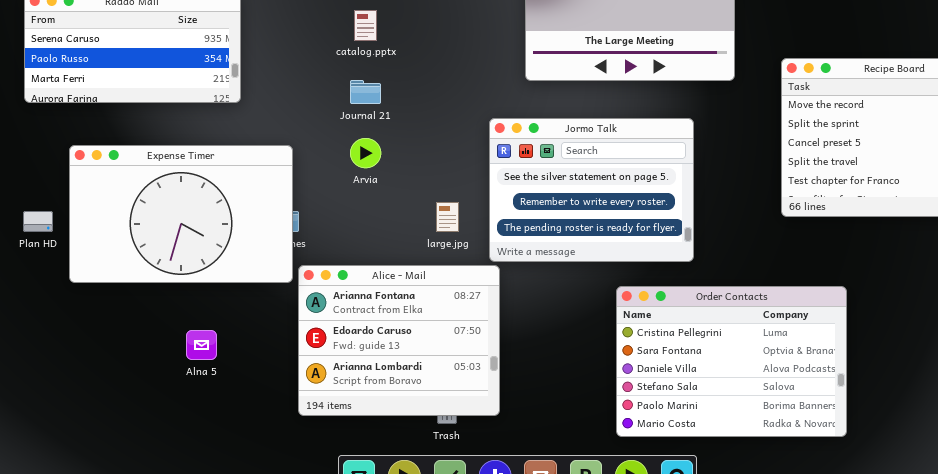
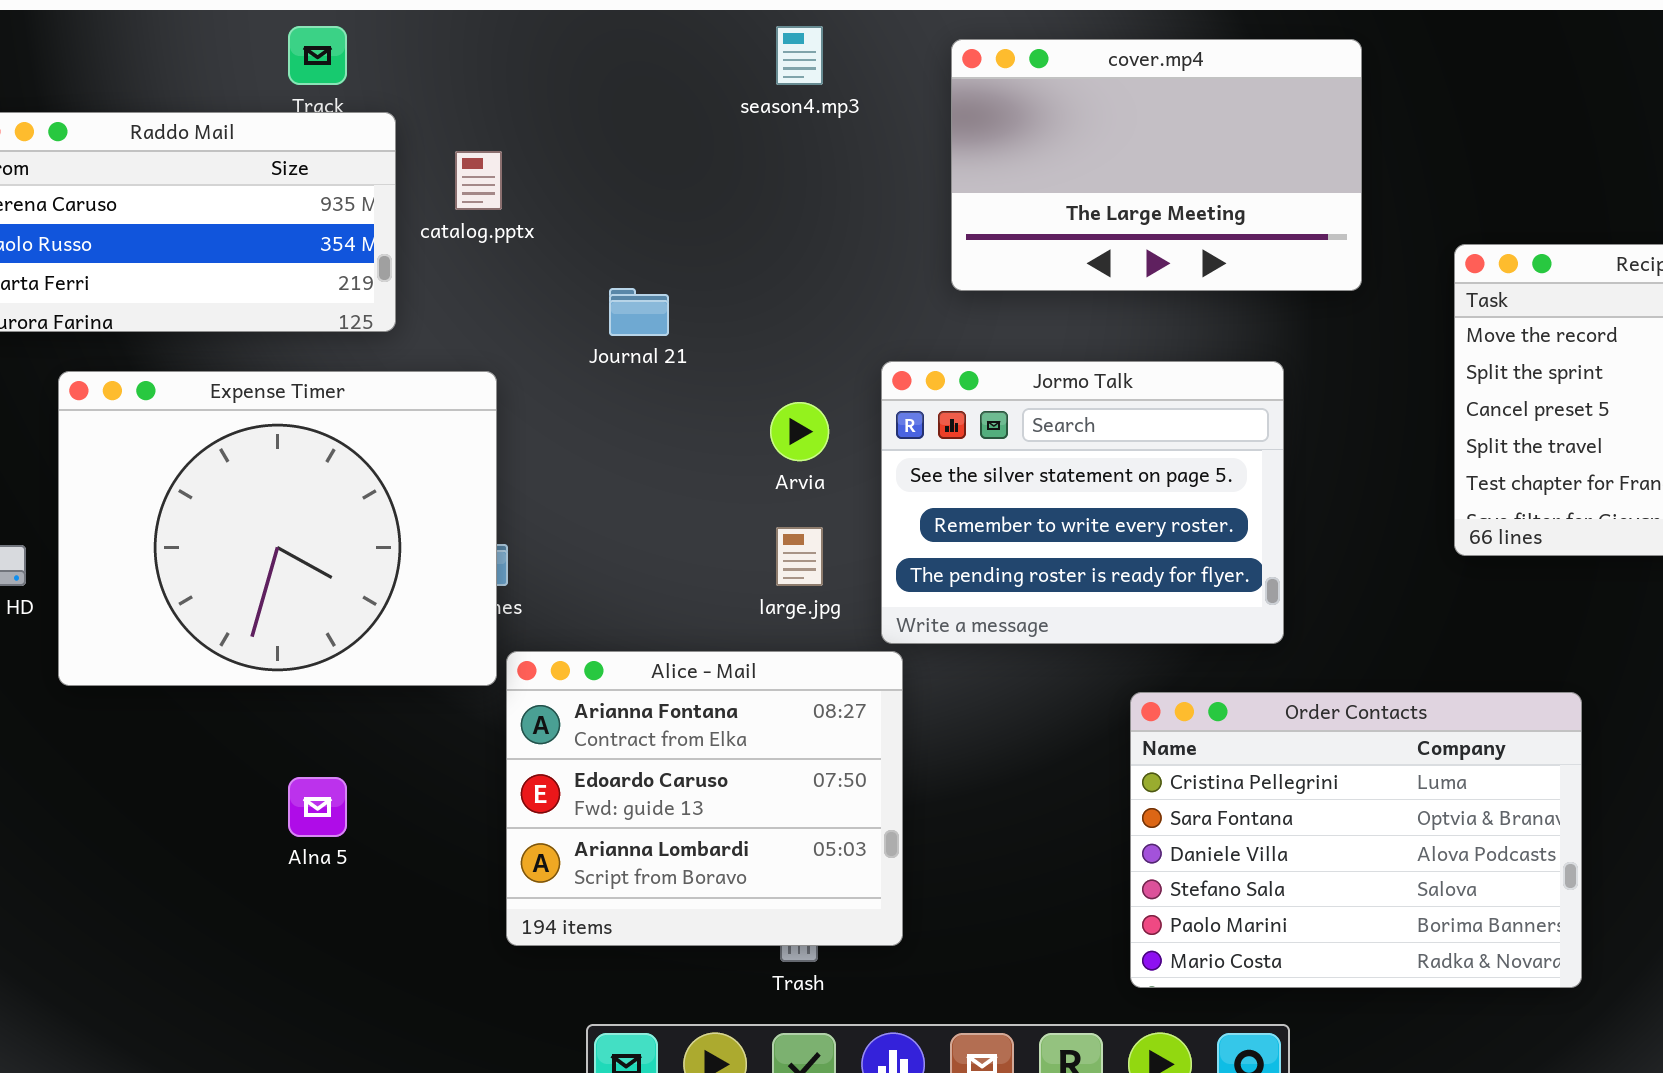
catalog.pptx: [354,10,377,41] -> [455,151,502,210], moved
Arvia: [350,138,381,168] -> [770,402,829,461], moved
Expense Timer: [69,145,293,283] -> [58,371,497,686], resized

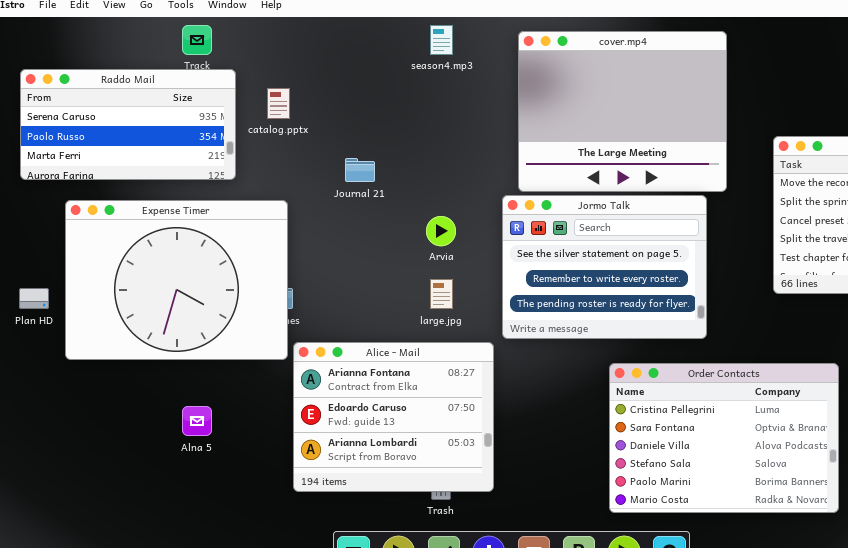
cover.mp4: [951,39,1362,291] -> [518,31,727,192], resized
Jormo Talk: [881,361,1284,644] -> [502,195,707,339], moved

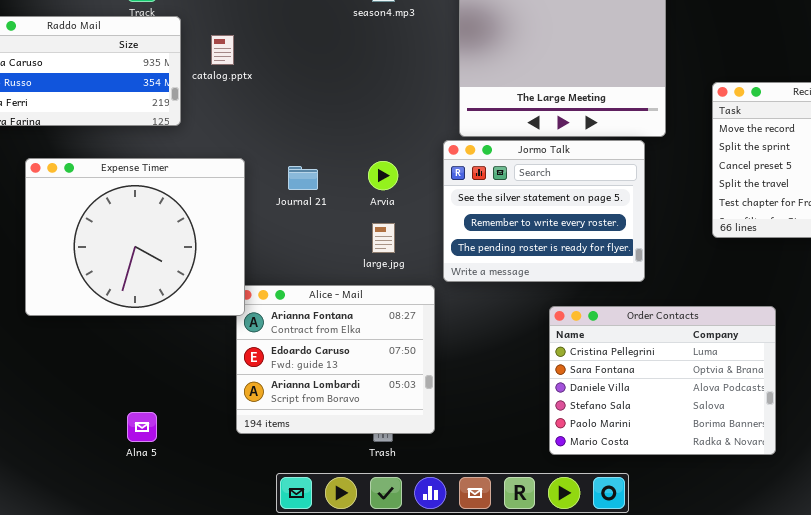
Journal 21: [345,158,375,182] -> [288,166,318,190], moved
Expense Timer: [65,200,288,360] -> [25,158,245,316], moved
Alna 5: [182,406,212,436] -> [127,412,157,442], moved

